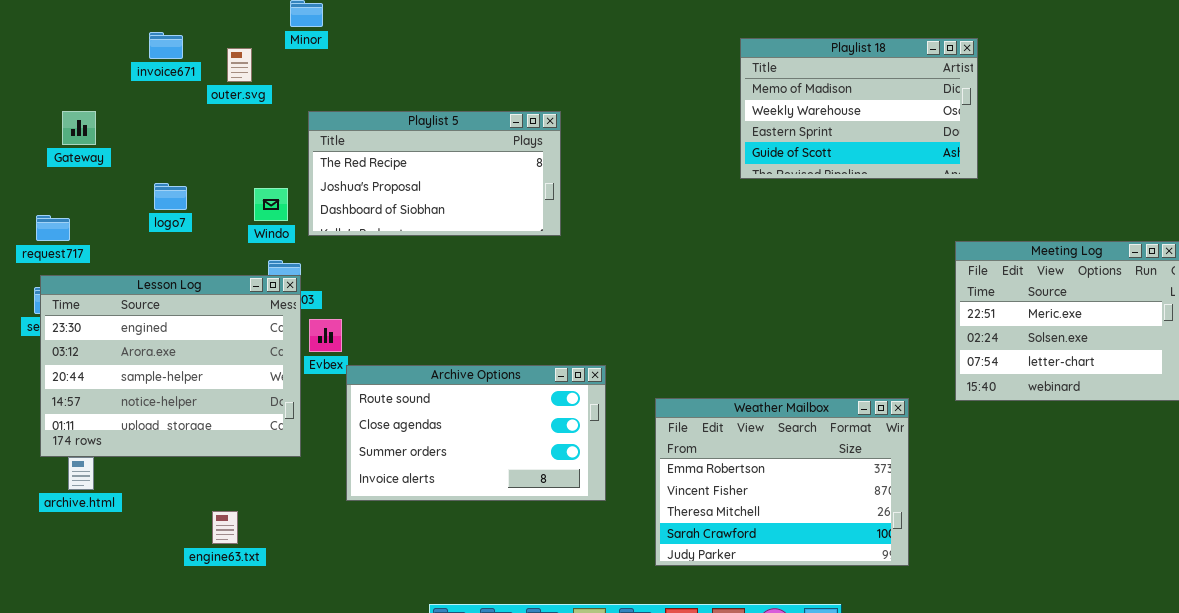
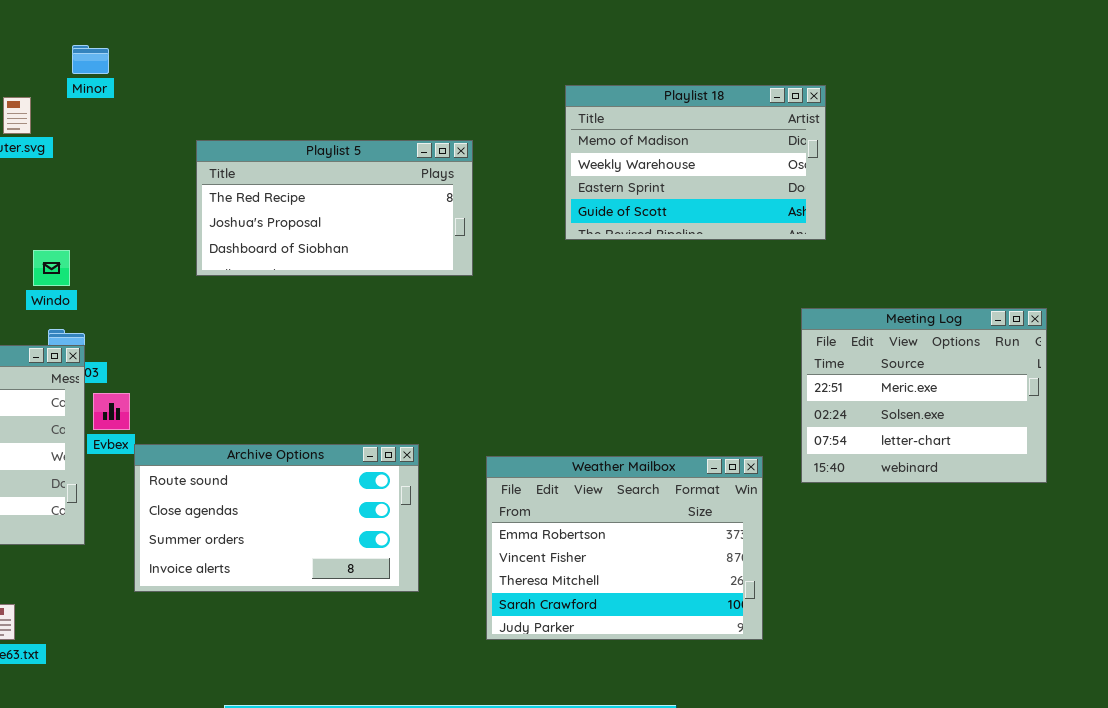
Playlist 5: [308,111,561,236] -> [196,140,473,276], moved
Weather Mailbox: [655,398,909,566] -> [486,456,763,640], moved

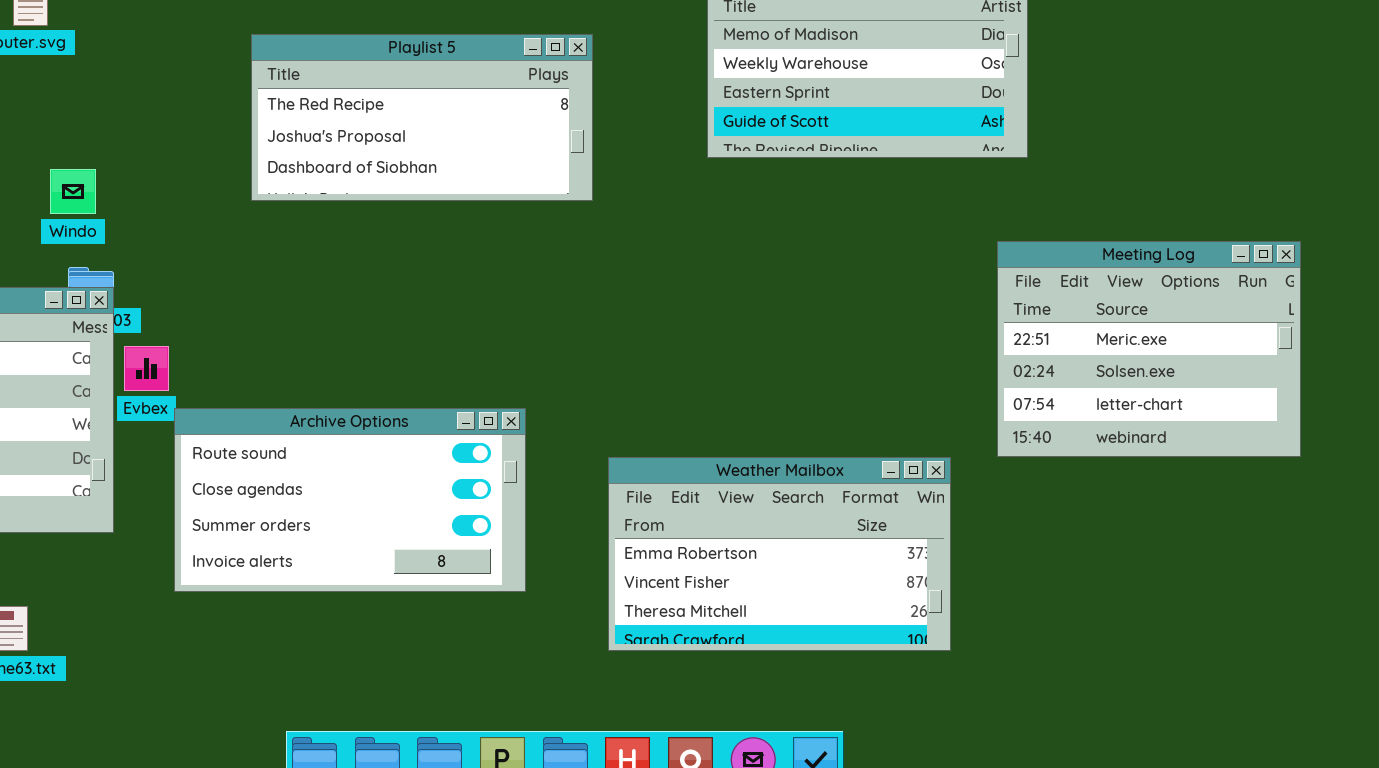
Weather Mailbox: [486,456,763,640] -> [608,457,951,651], resized

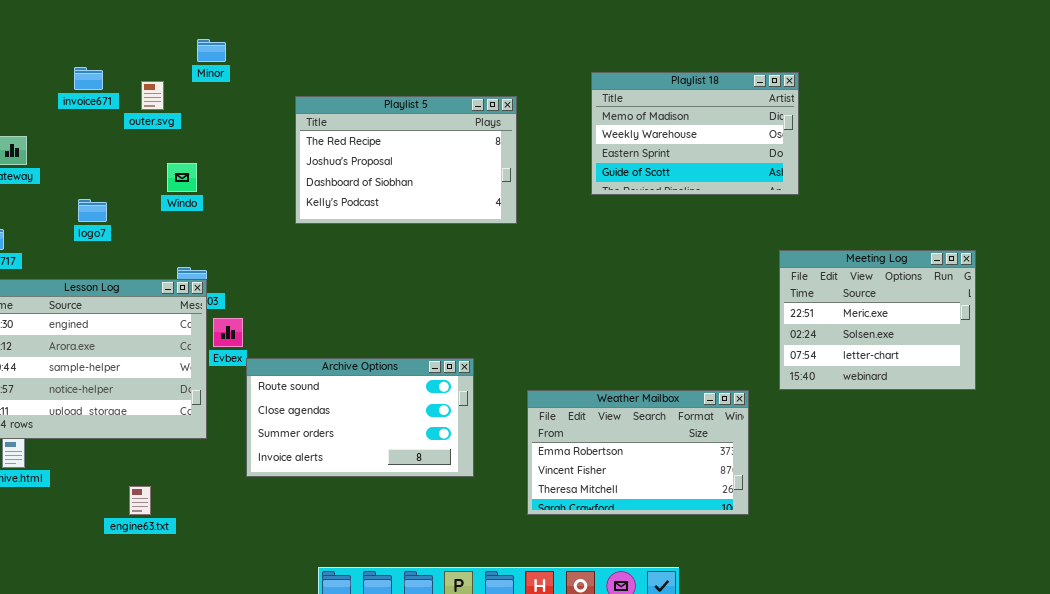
Playlist 5: [251,34,593,201] -> [295,96,517,224], resized
Windo: [50,169,96,214] -> [167,163,197,192], moved

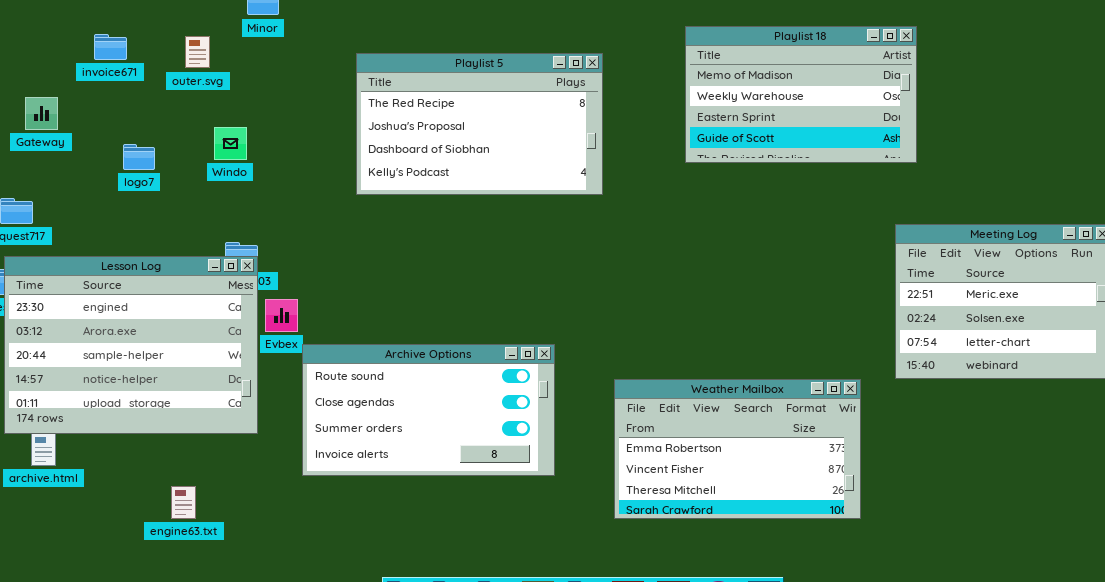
invoice671: [74,67,103,90] -> [94,34,127,60], moved
logo7: [78,199,107,222] -> [123,144,155,170], moved

